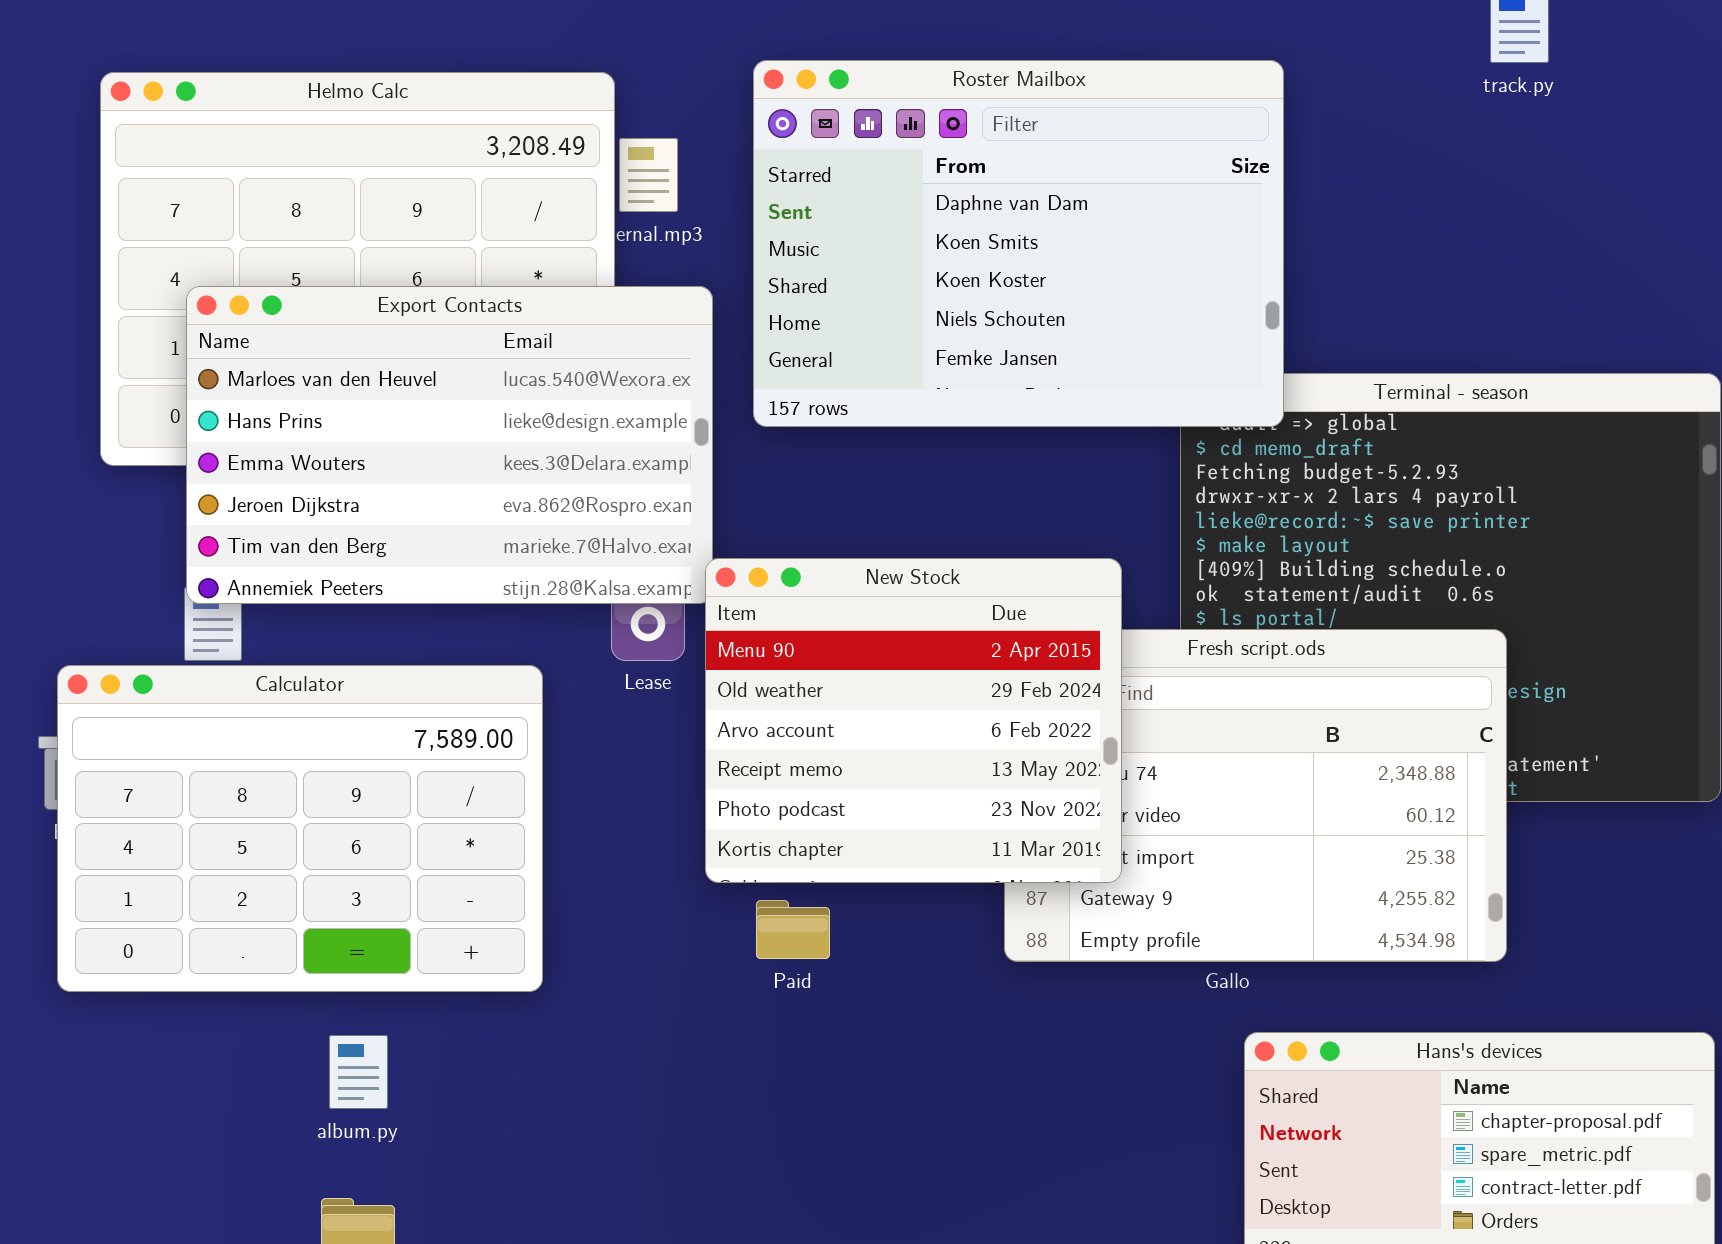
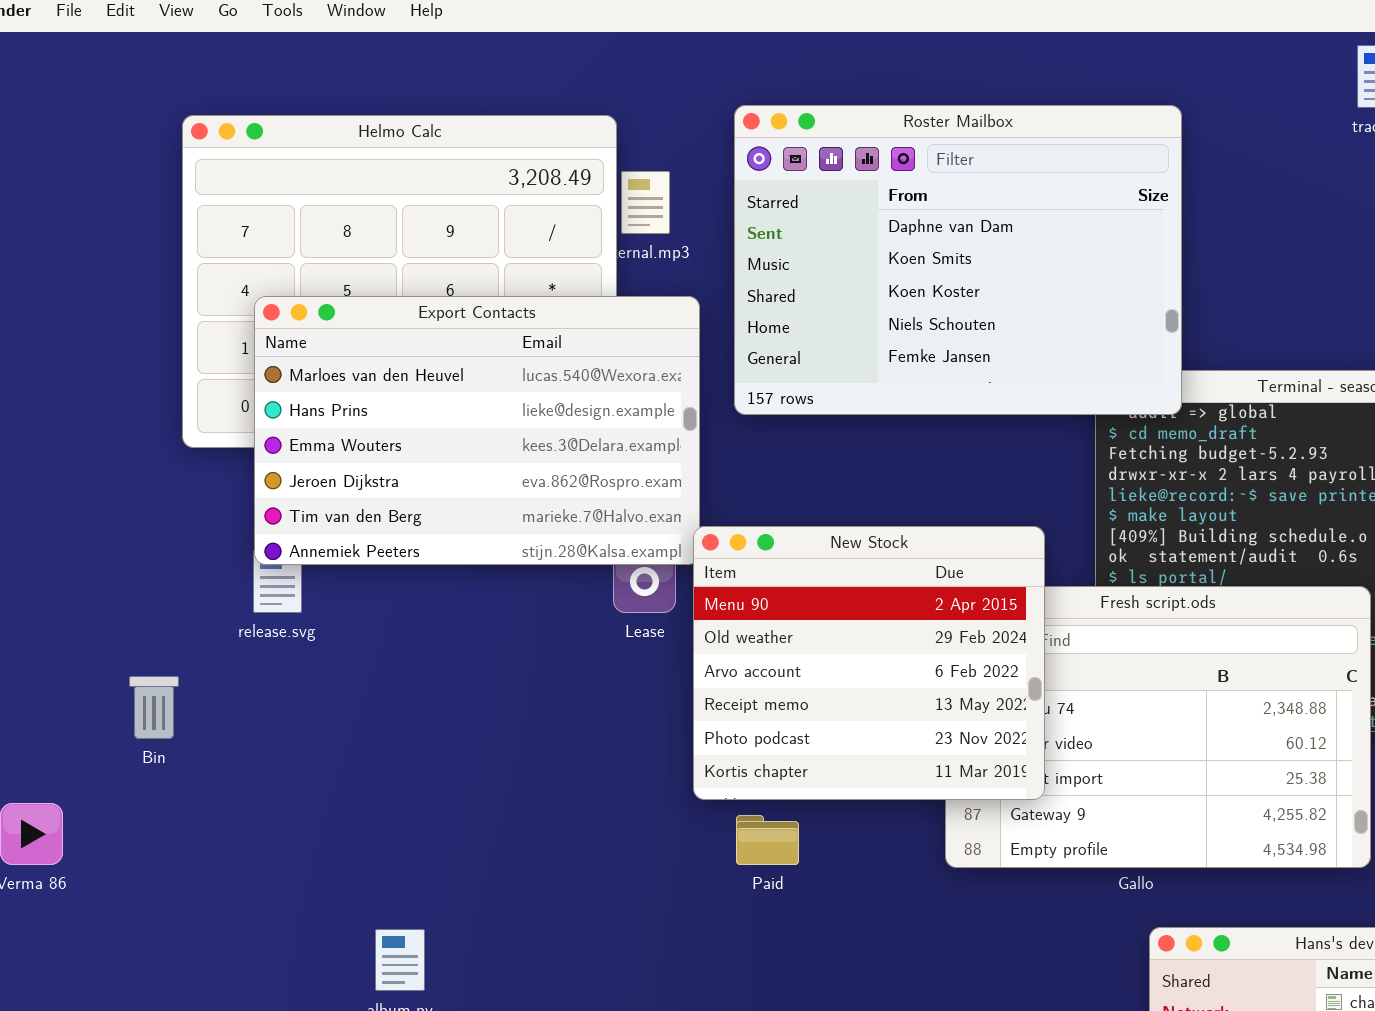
Calculator: [57,665,543,992] -> none, closed

